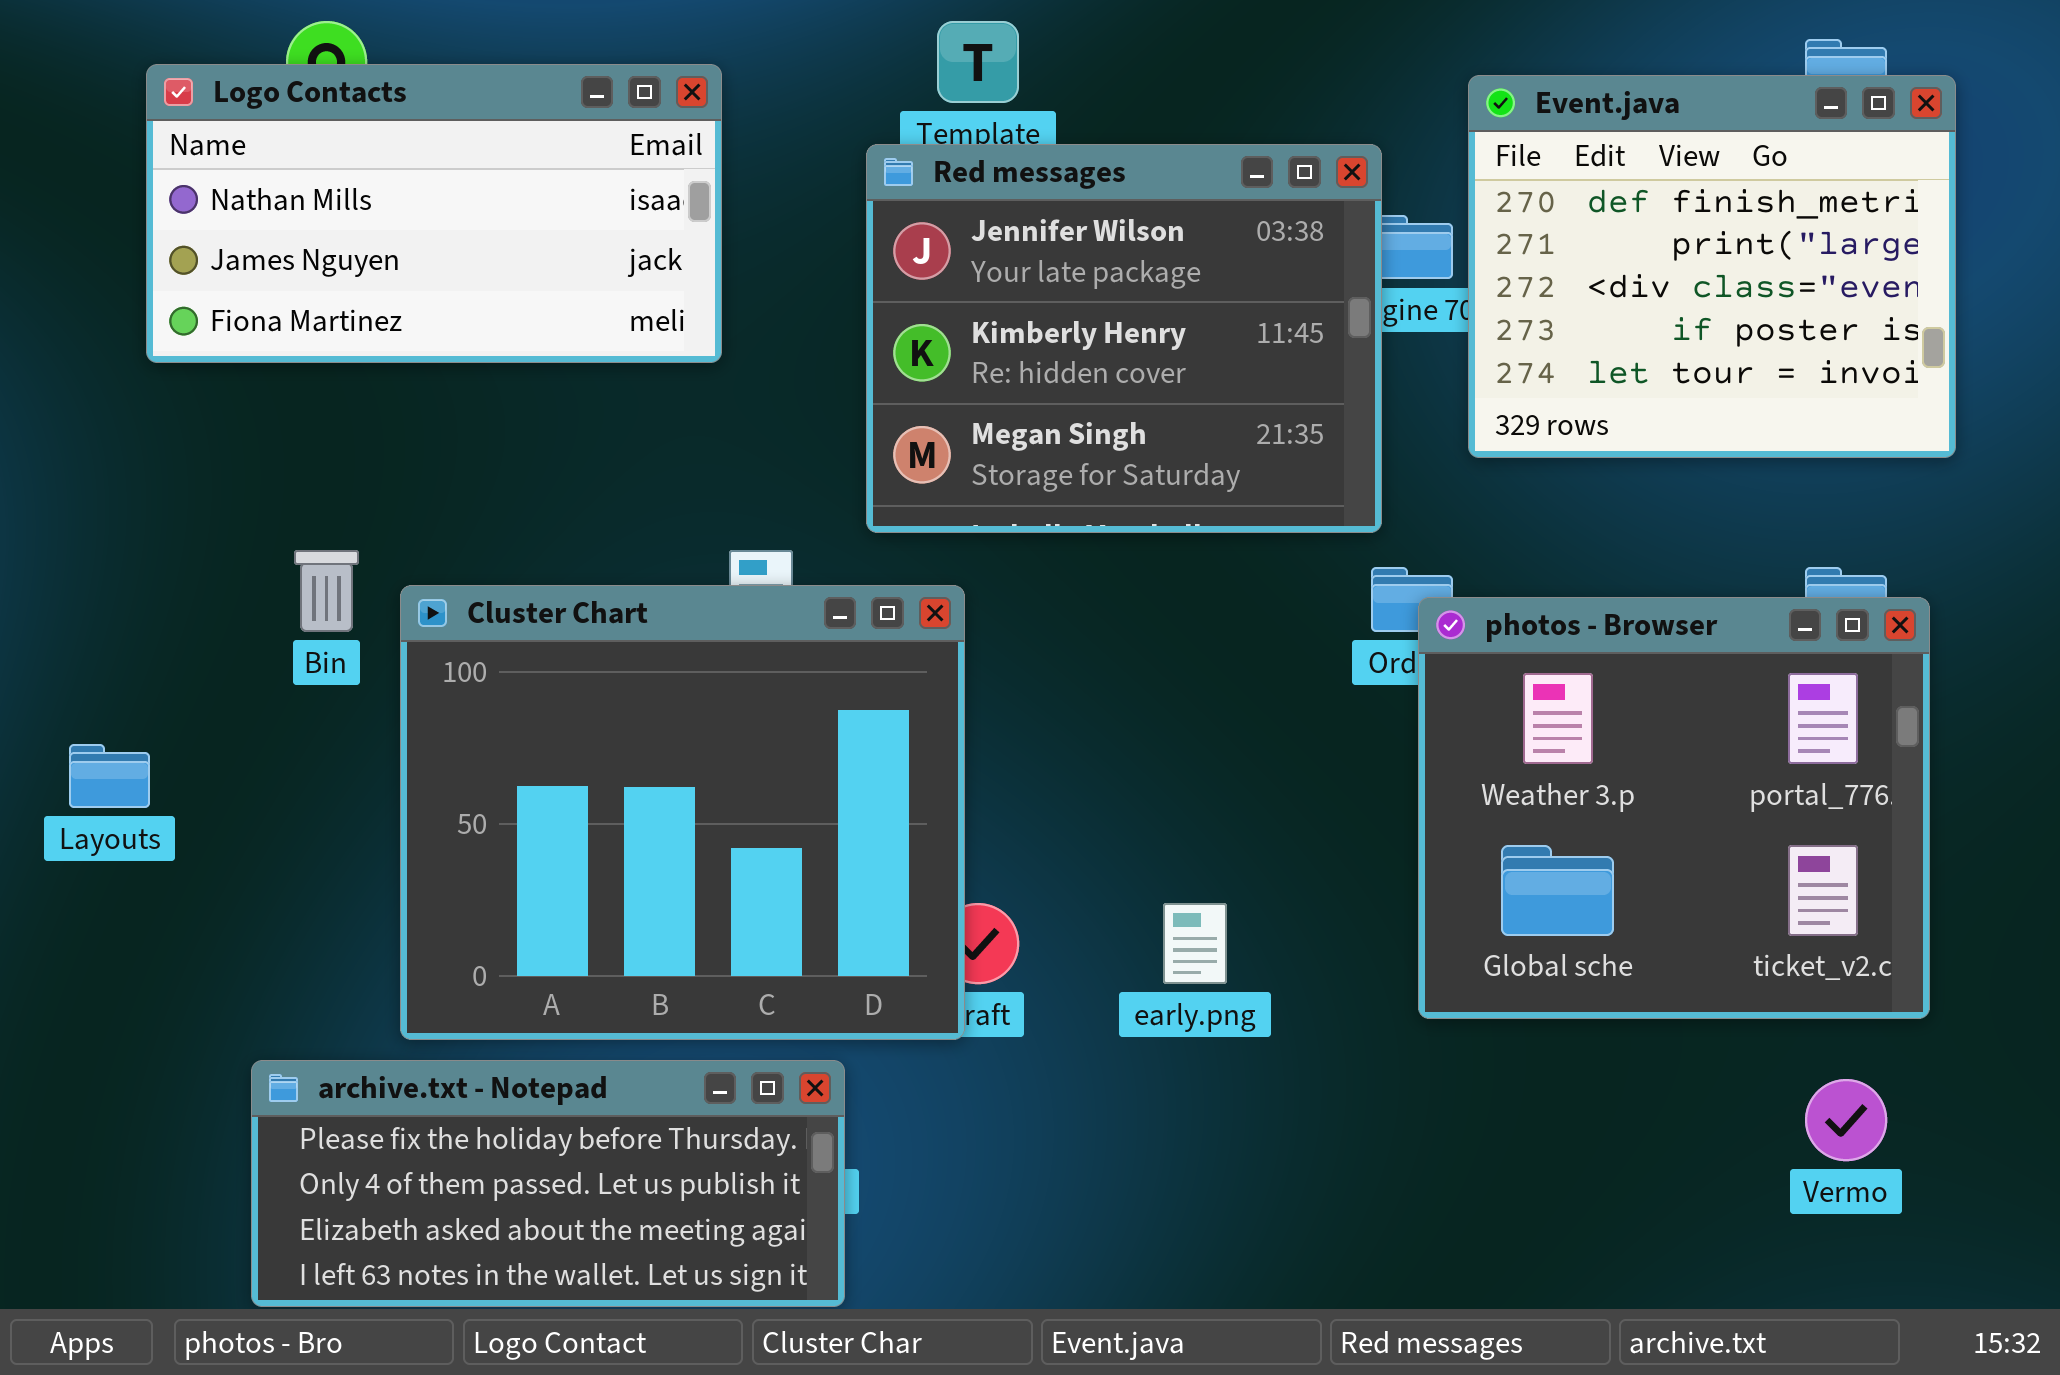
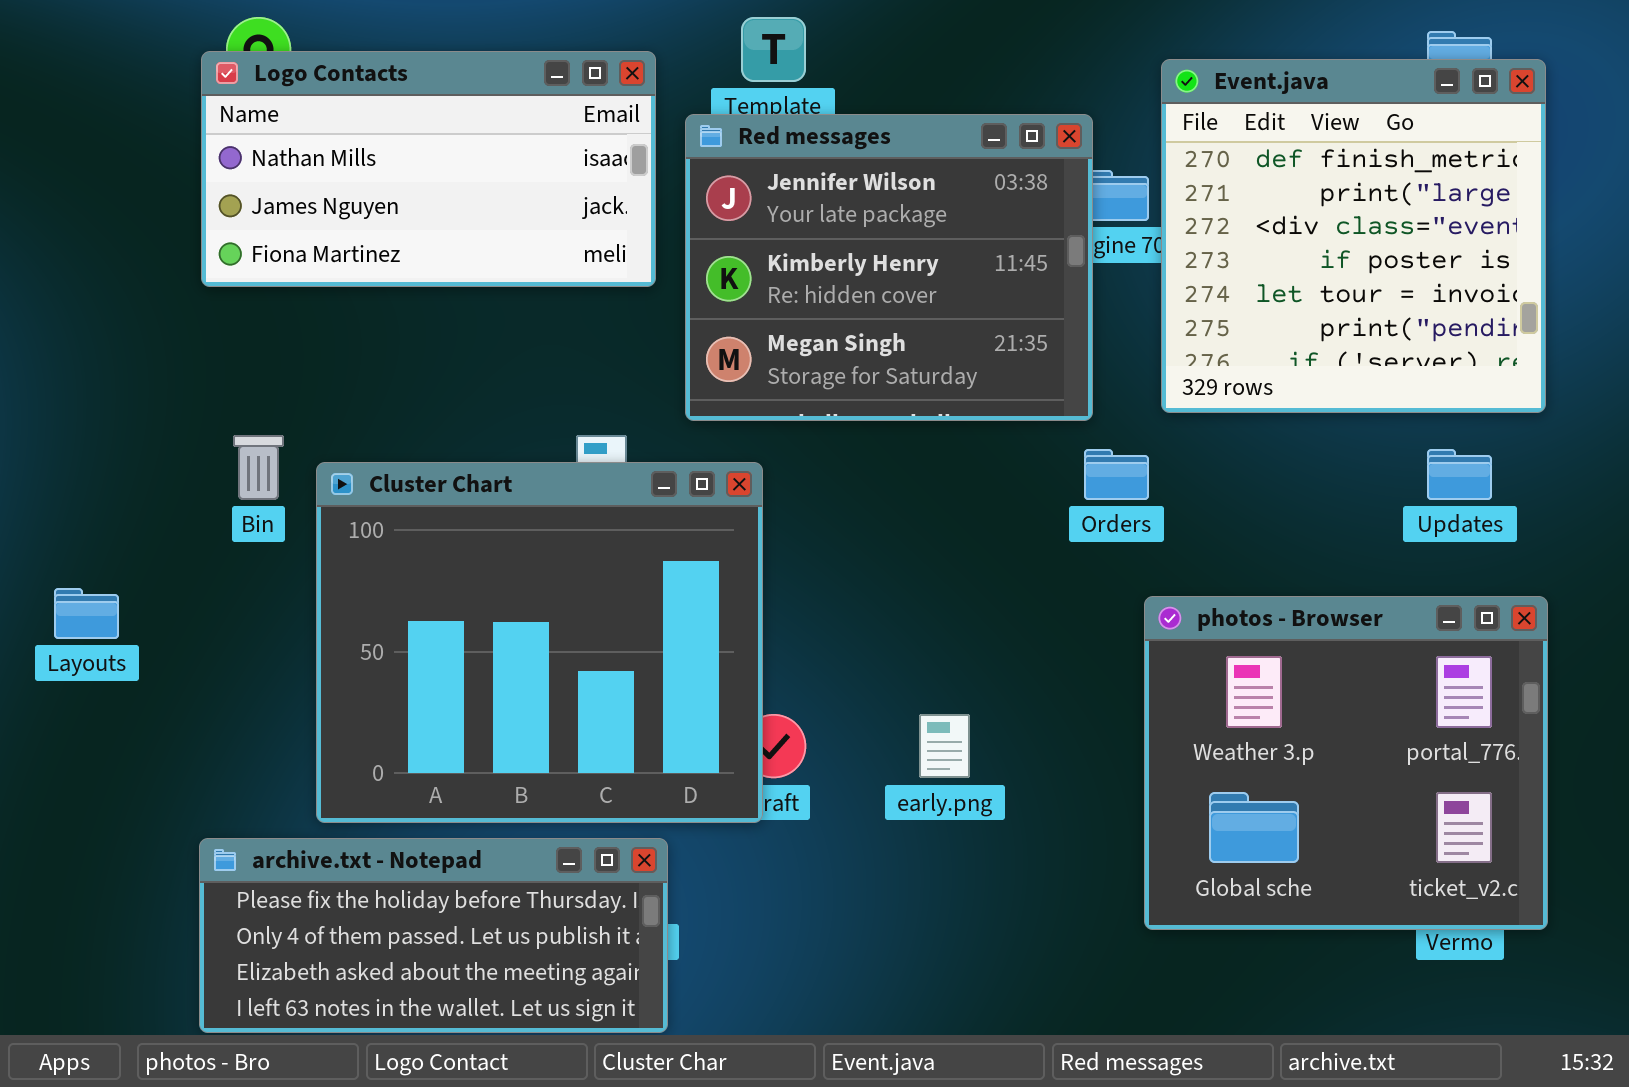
Logo Contacts: [146,64,722,363] -> [201,51,656,287], moved
Event.java: [1468,75,1956,458] -> [1161,59,1546,413], resized
photos - Browser: [1418,597,1930,1019] -> [1144,596,1548,930], moved

